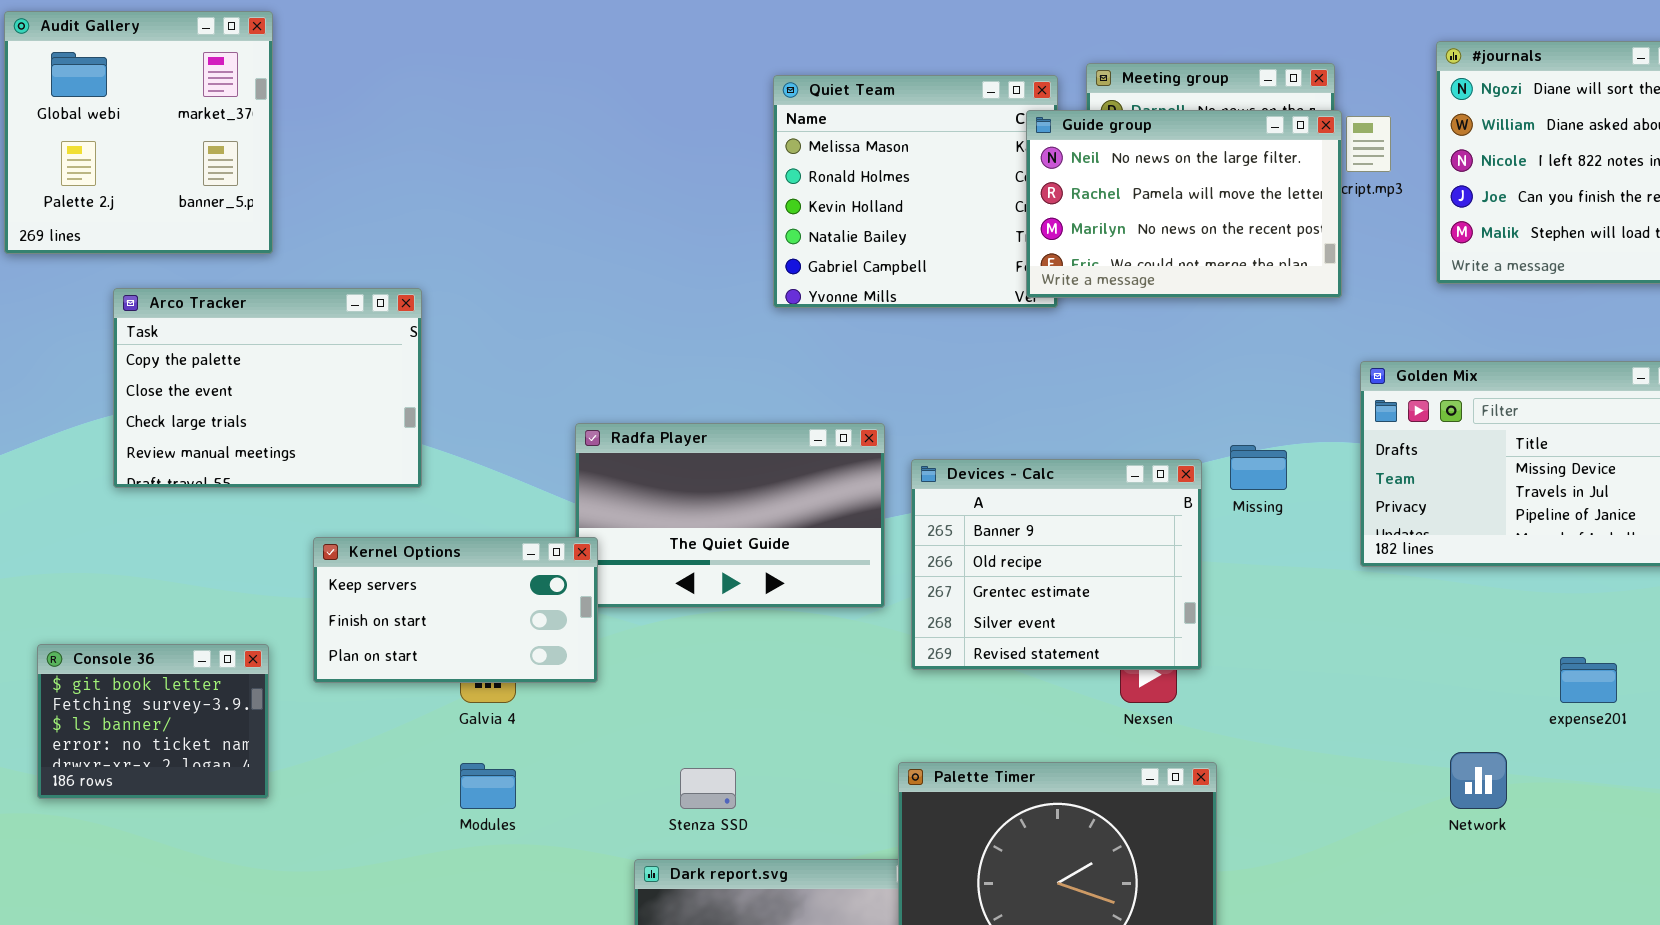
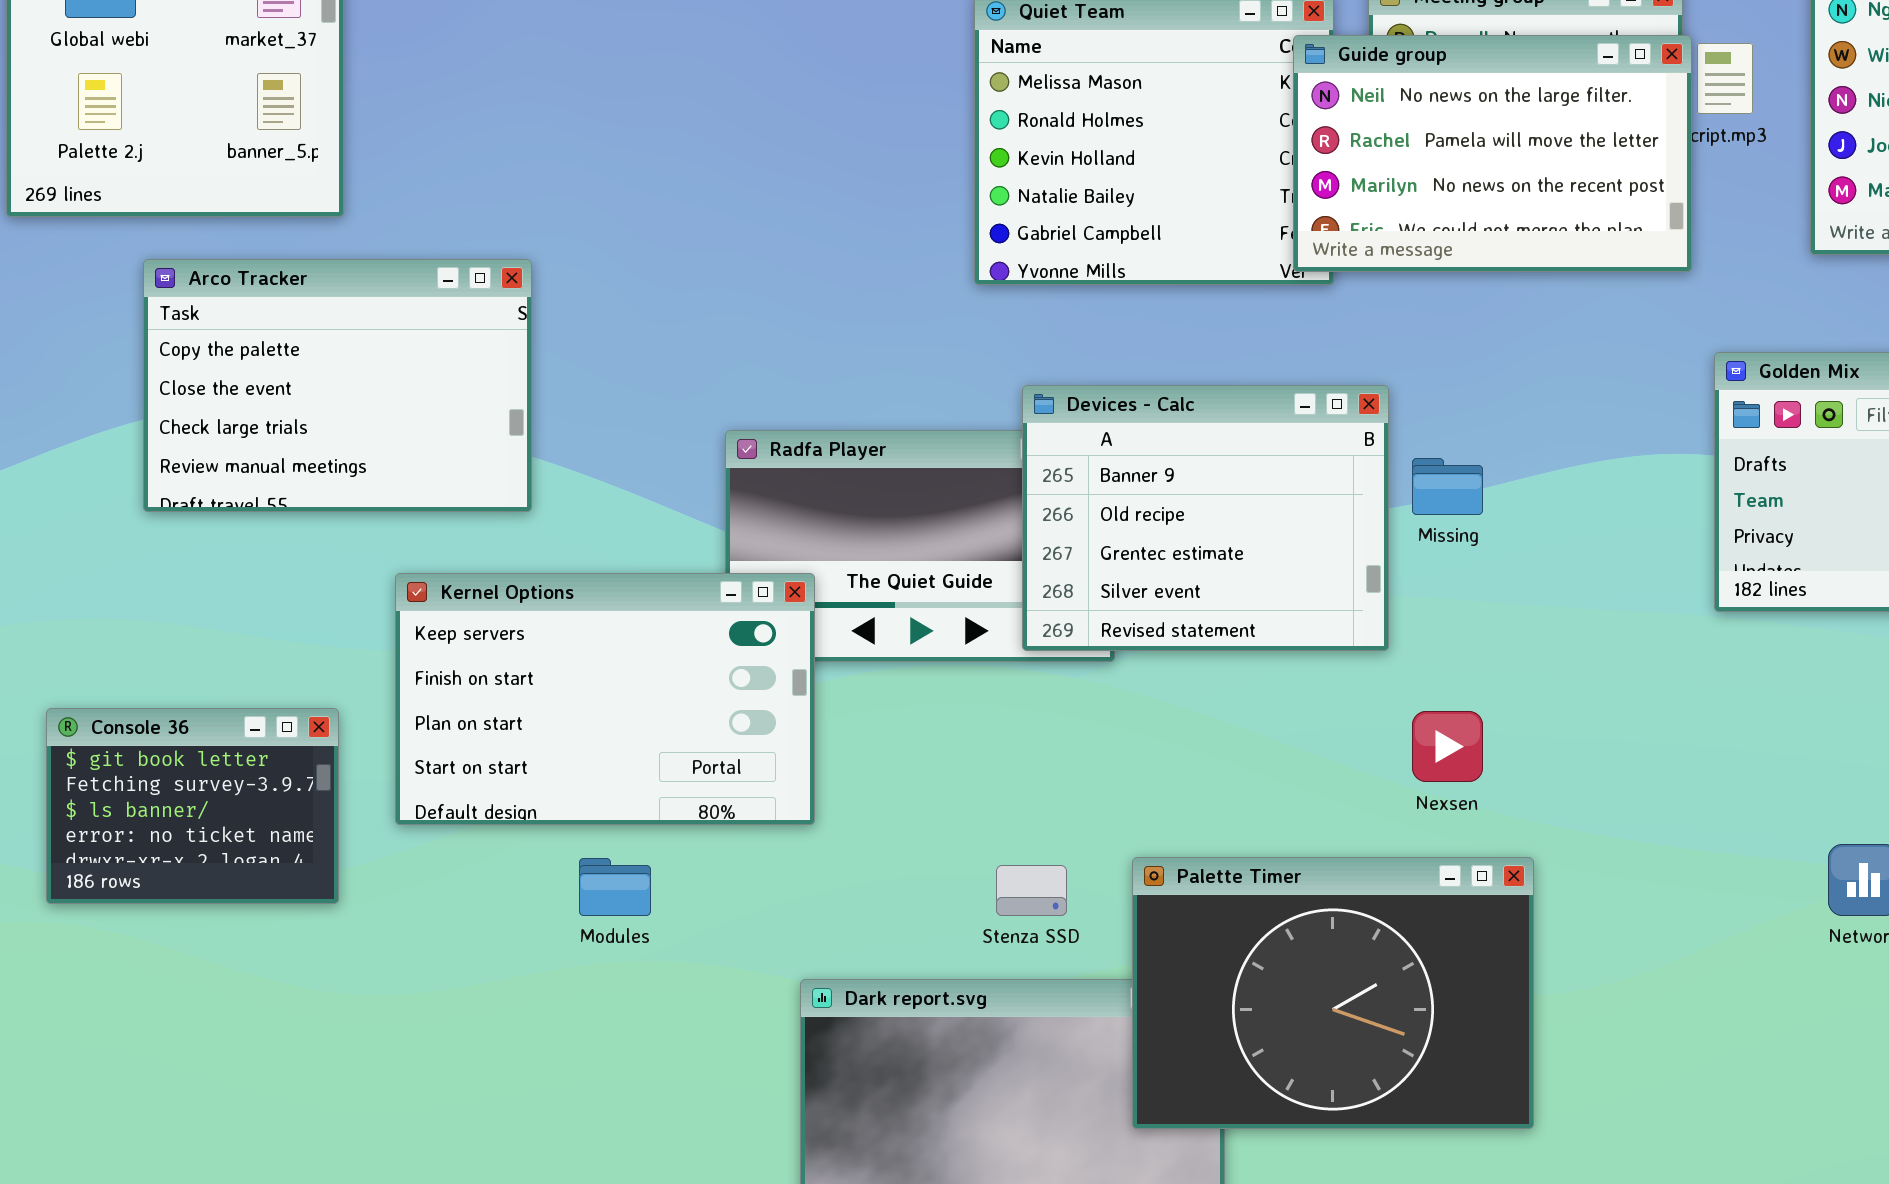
Missing: [1230,445,1287,490] -> [1412,458,1483,515], moved
Devices - Calc: [911,459,1202,670] -> [1022,385,1389,651], moved
Kernel Options: [313,537,598,683] -> [395,573,815,825], resized
Stenza SSD: [680,768,736,809] -> [996,865,1067,916], moved

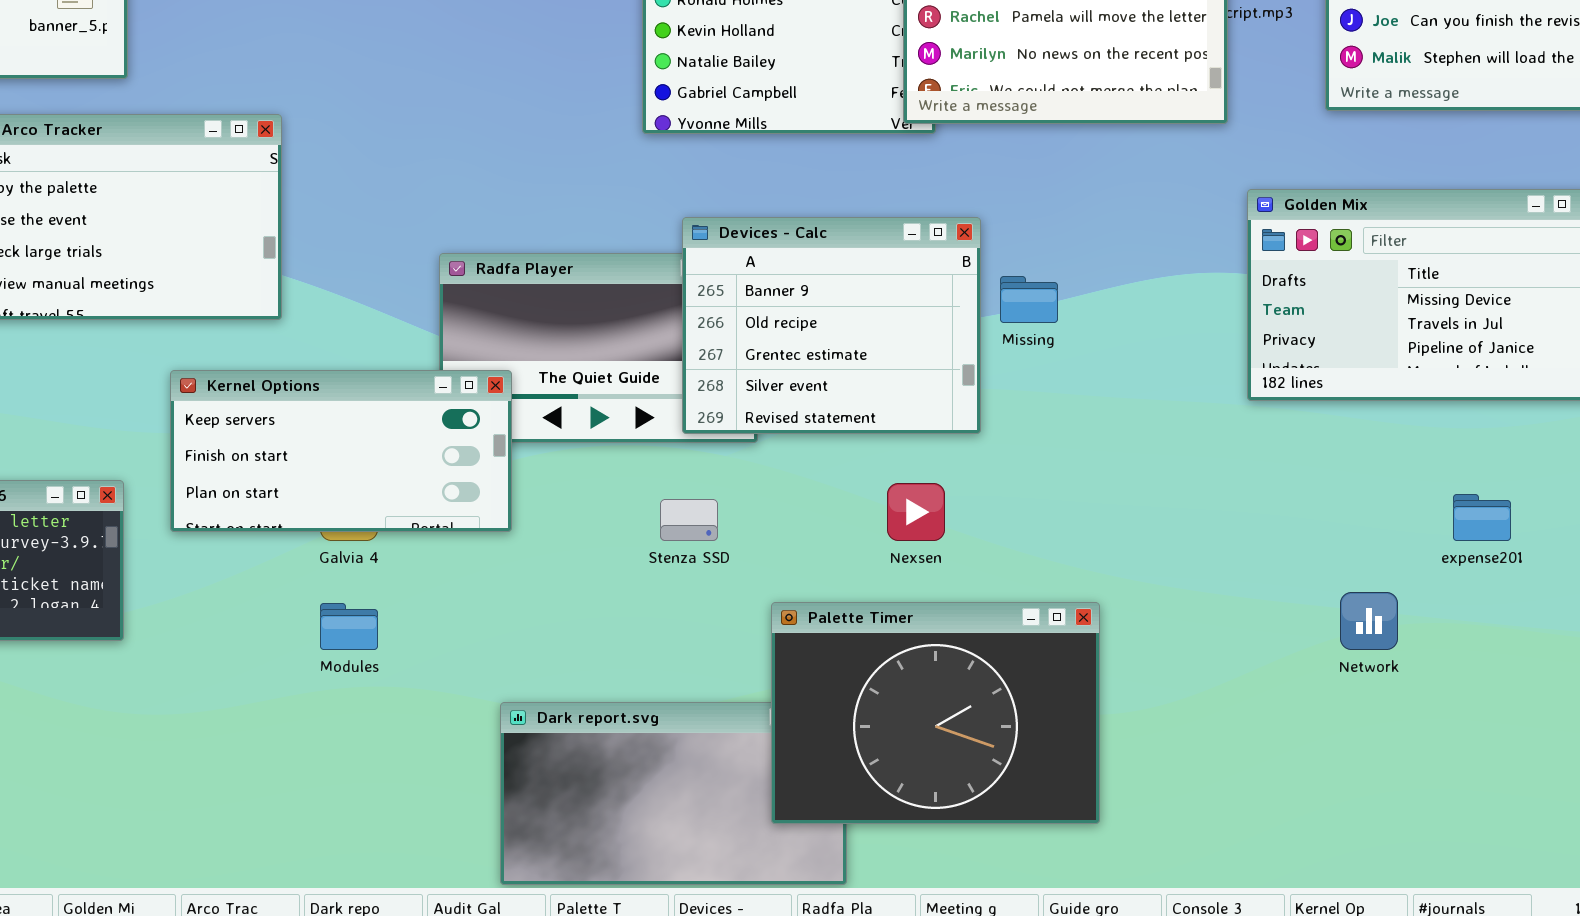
Kernel Options: [395,573,815,825] -> [170,370,512,532], resized
Nexsen: [1412,711,1483,782] -> [887,483,945,541], moved
Stenza SSD: [996,865,1067,916] -> [660,499,718,541], moved

